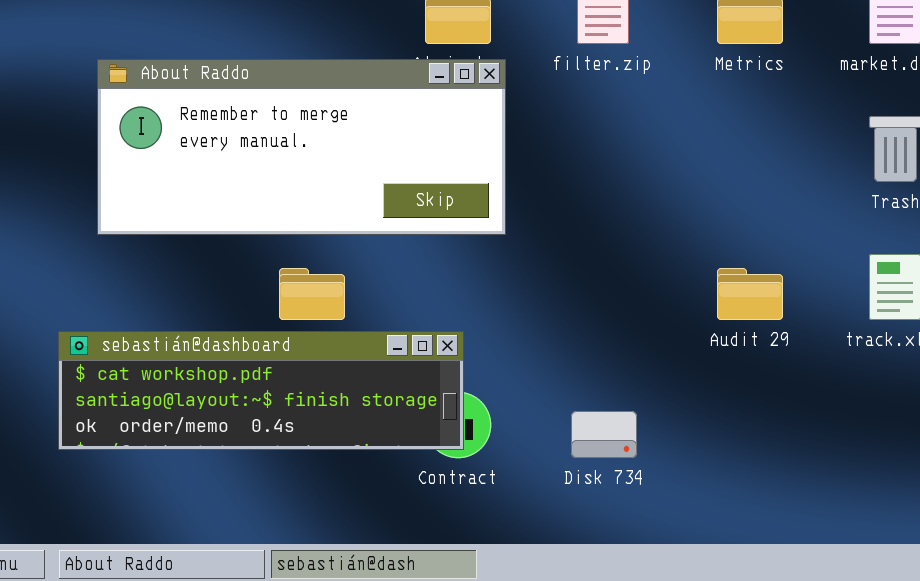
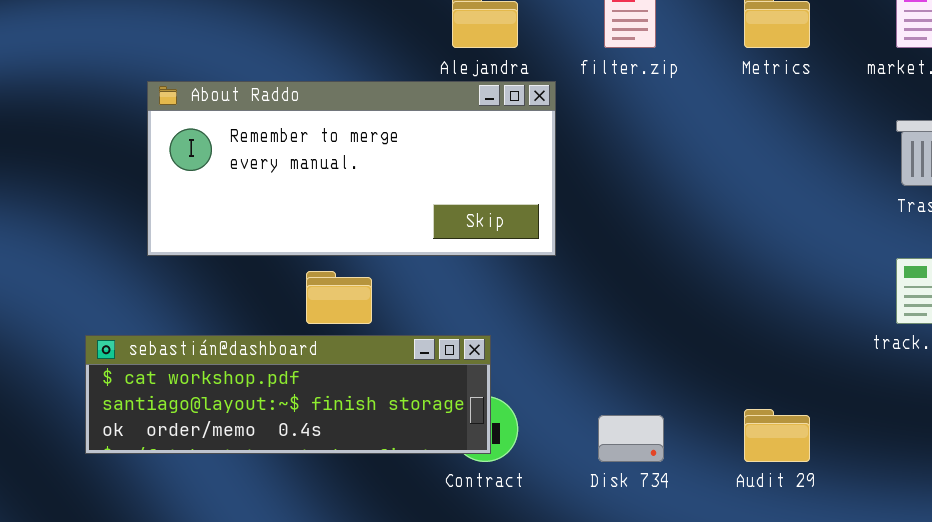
About Raddo: [97,59,506,235] -> [147,81,556,256], moved
Audit 29: [717,268,783,320] -> [744,409,810,462], moved

